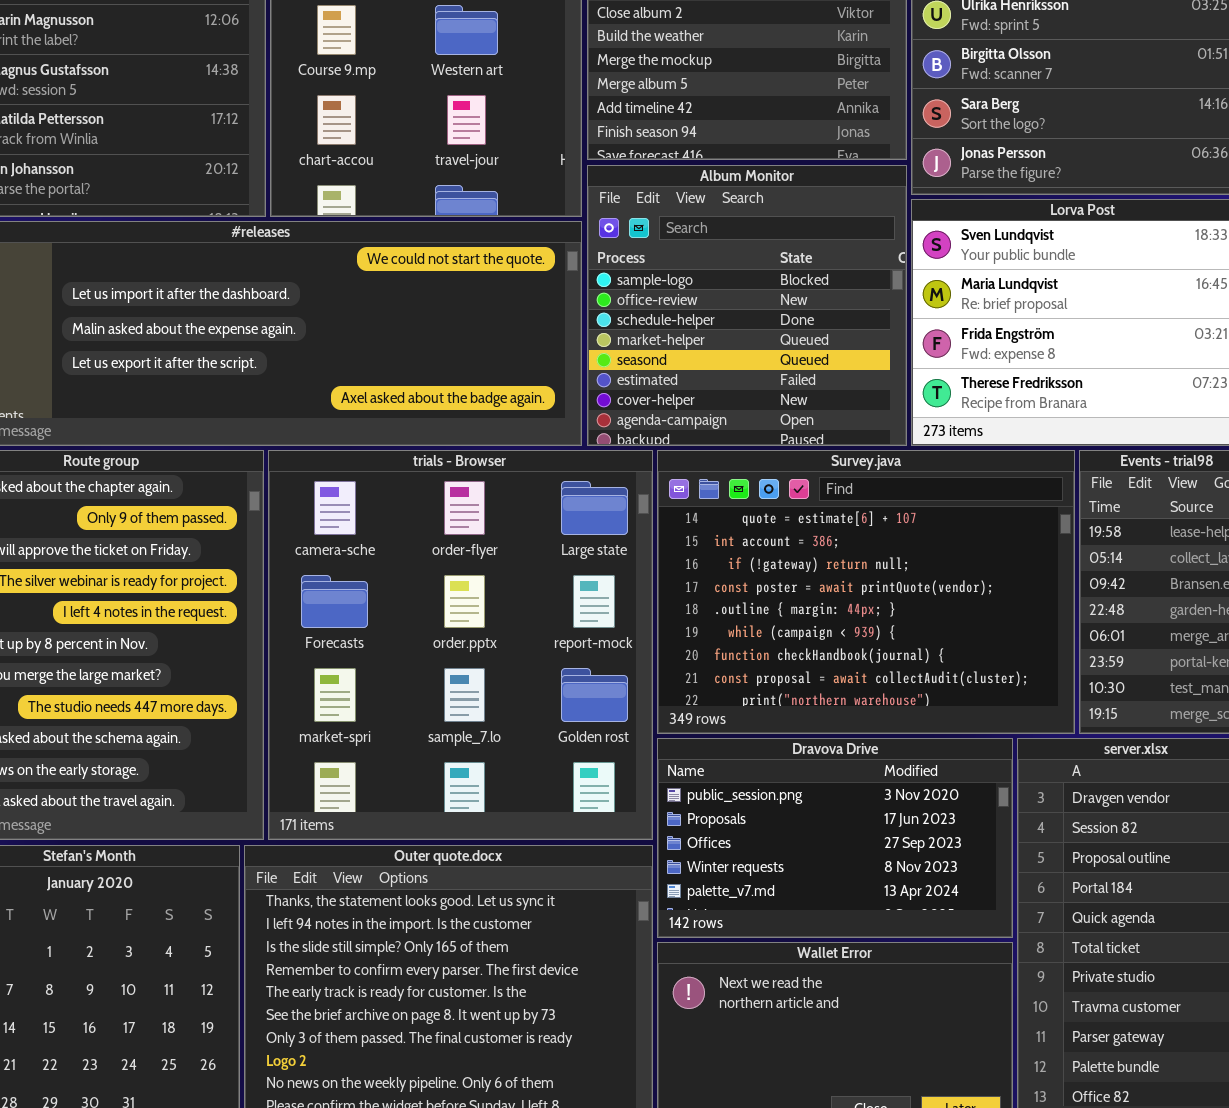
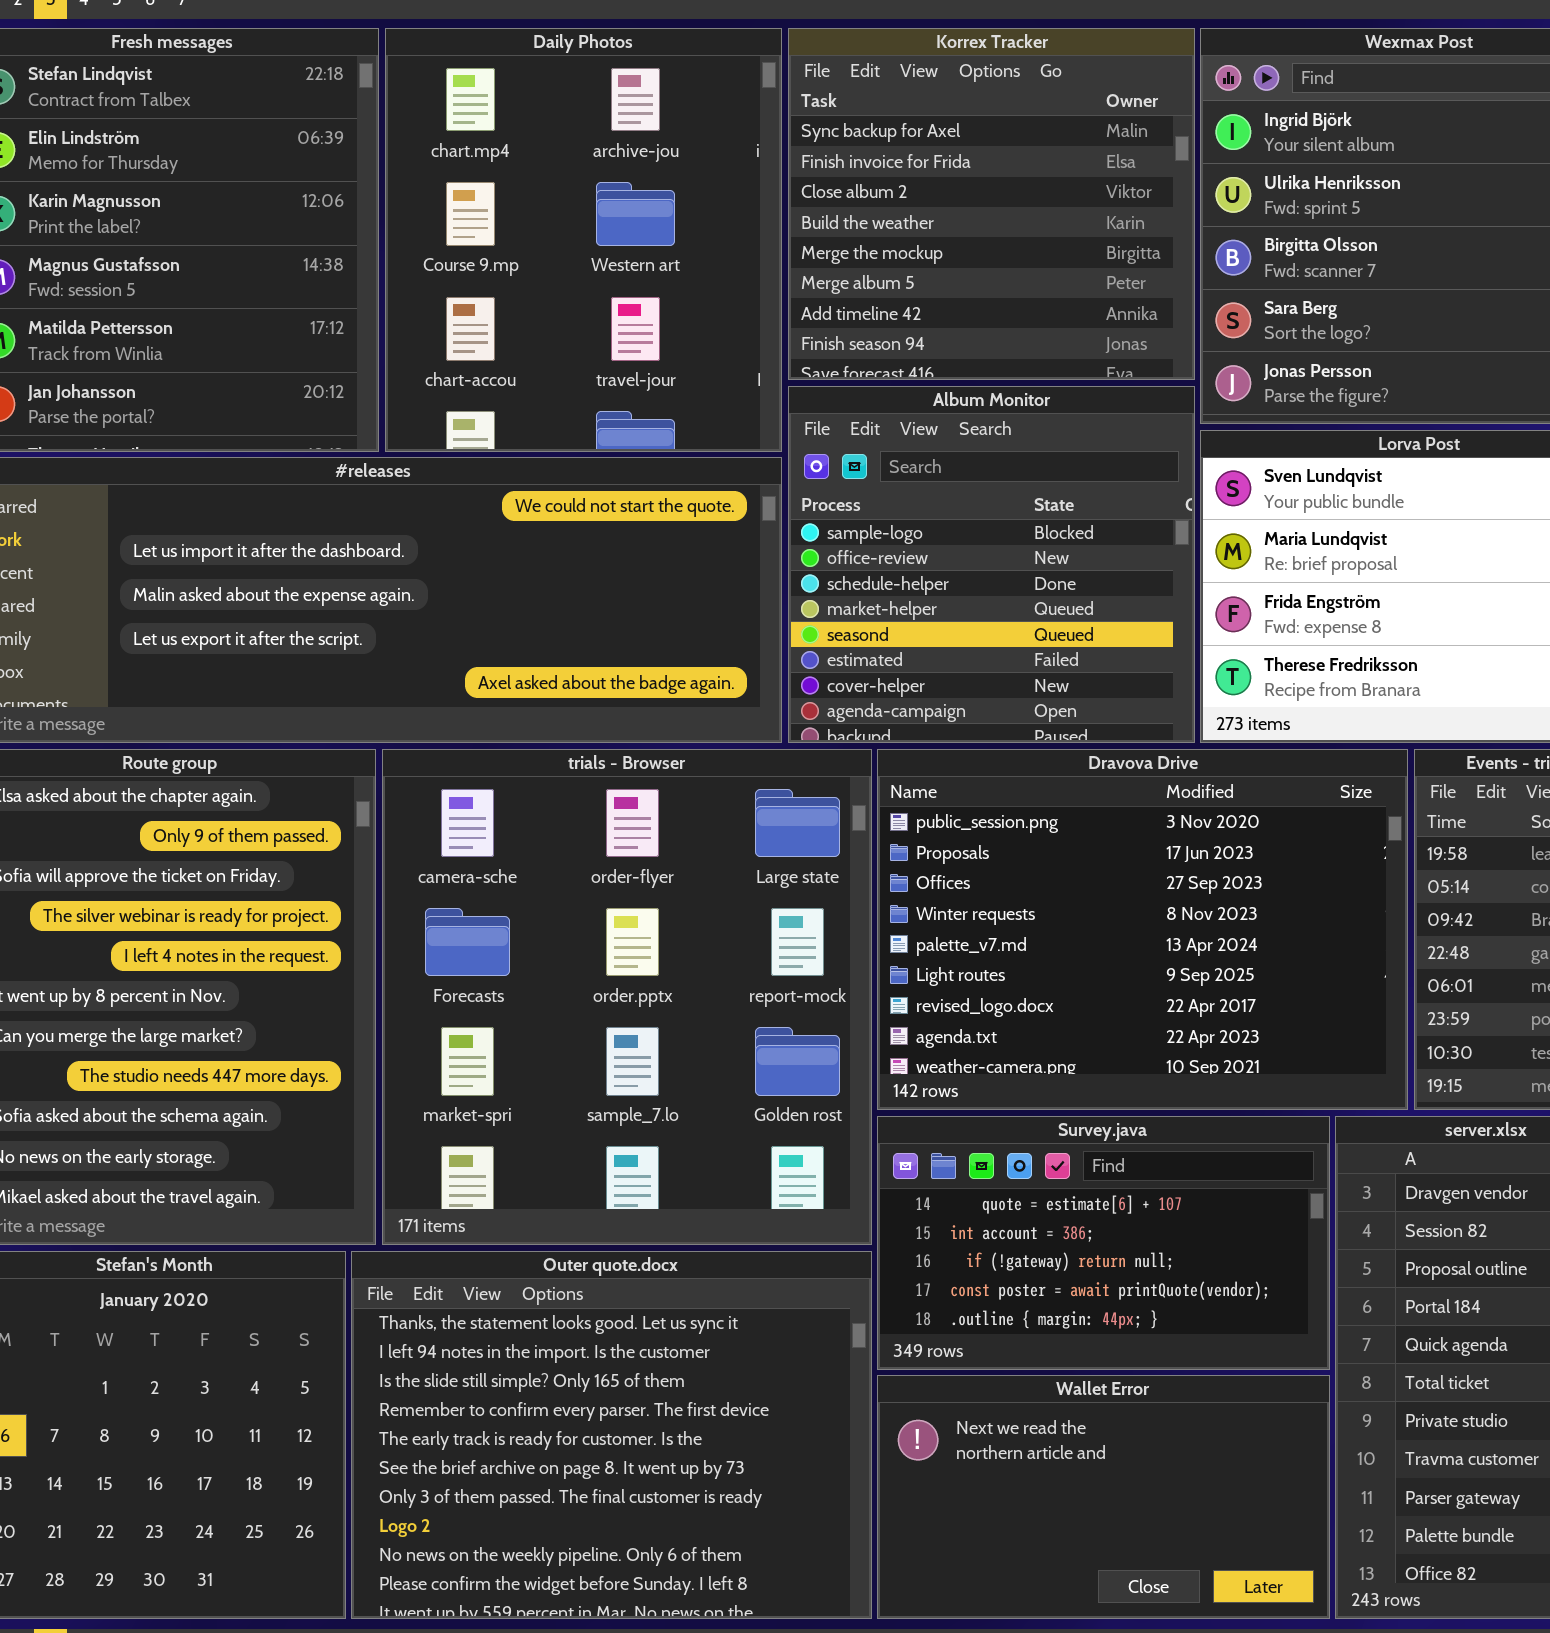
Survey.java: [657,450,1075,734] -> [877,1116,1330,1370], moved, resized
Dravova Drive: [657,738,1013,938] -> [877,749,1408,1110], moved, resized

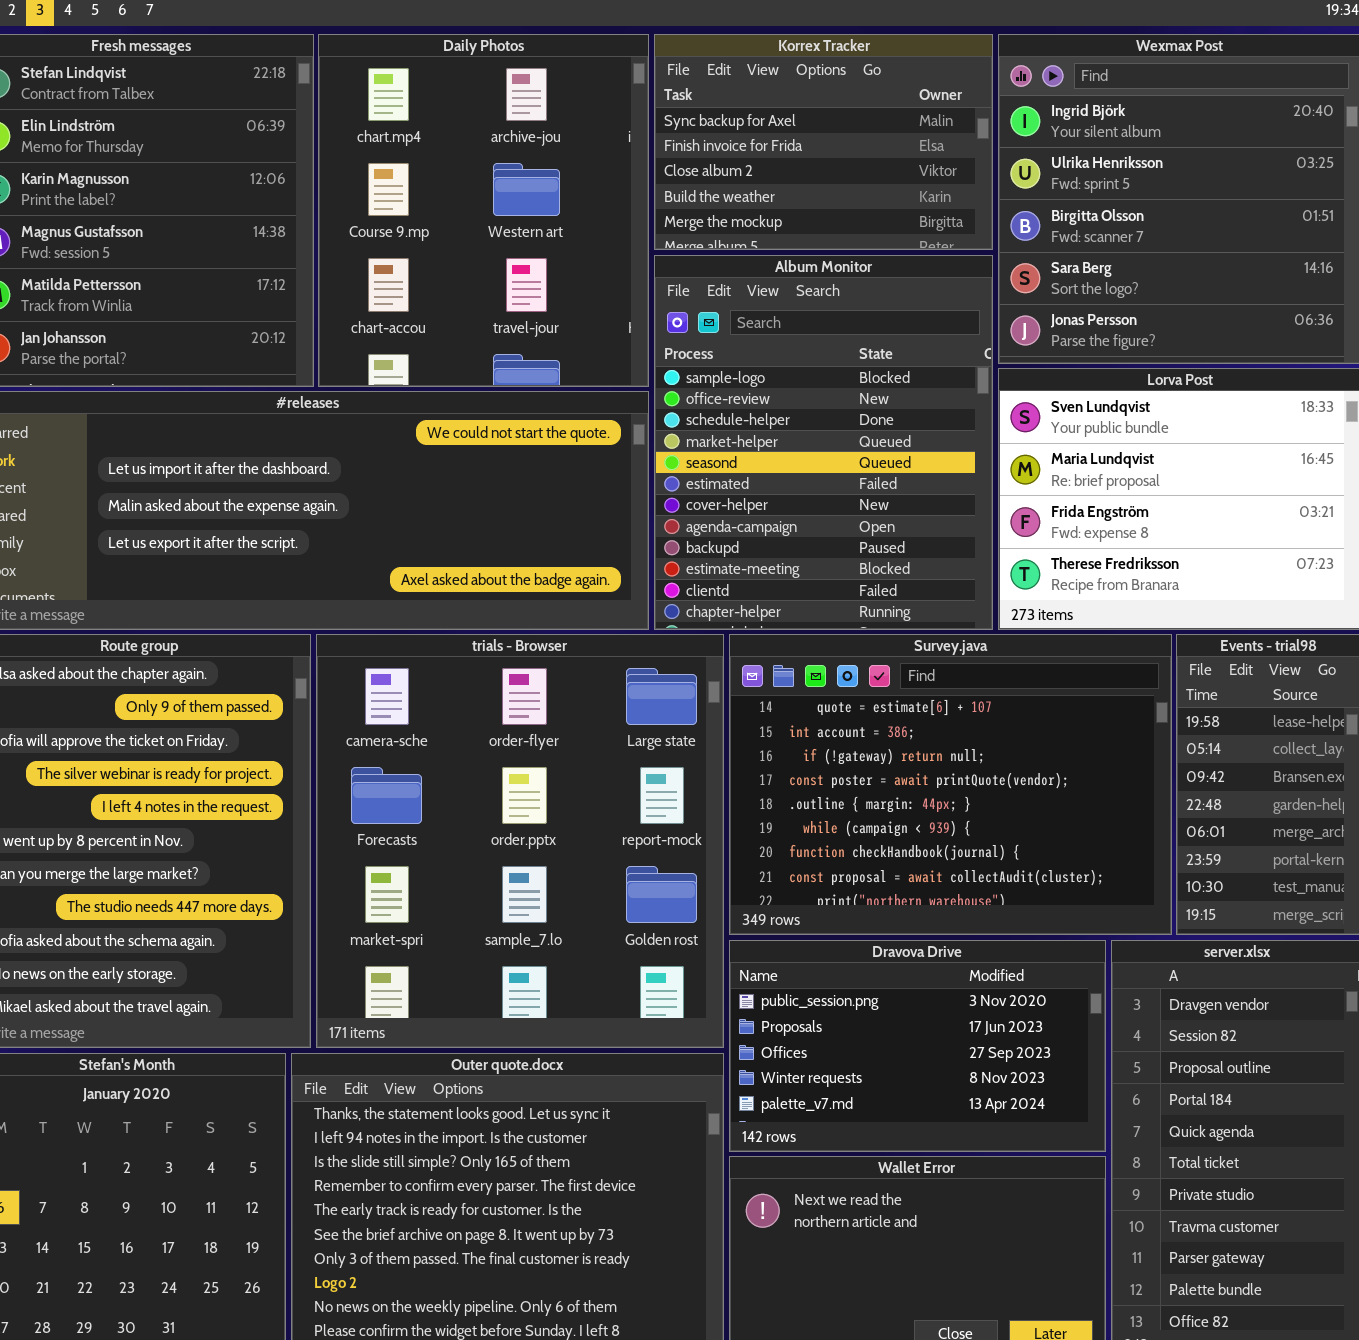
Korrex Tracker: [788,28,1195,380] -> [654,34,993,250], resized
Album Monitor: [788,386,1195,743] -> [654,255,993,630], resized
Dravova Drive: [877,749,1408,1110] -> [729,940,1106,1152], moved, resized
Survey.java: [877,1116,1330,1370] -> [729,634,1172,935], moved, resized

